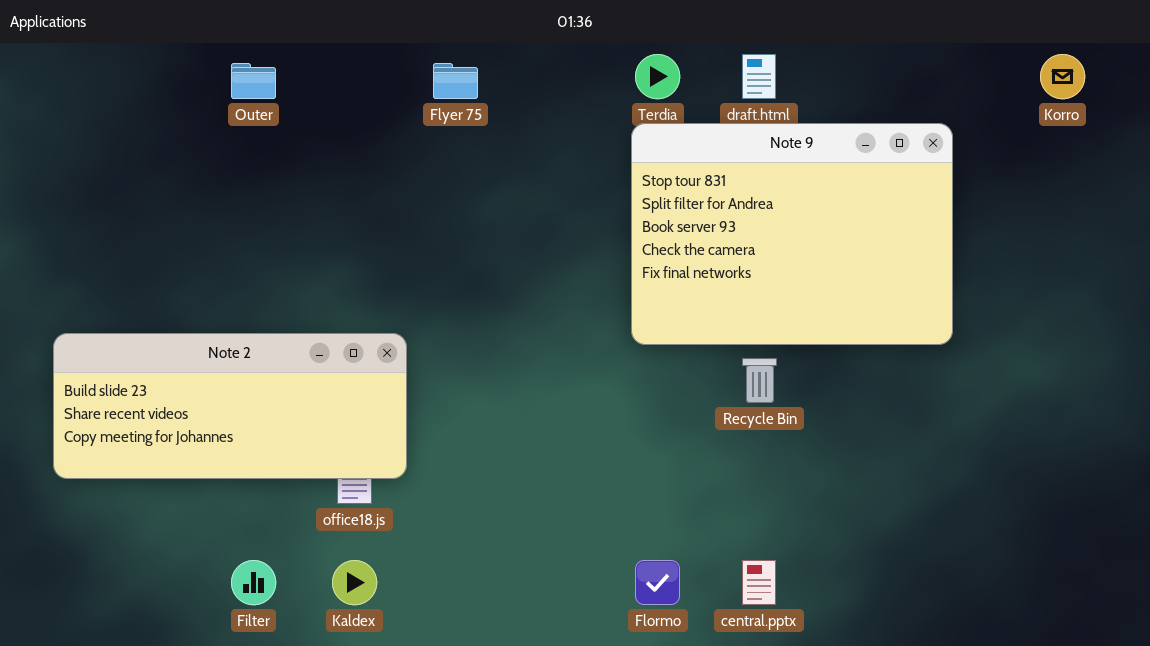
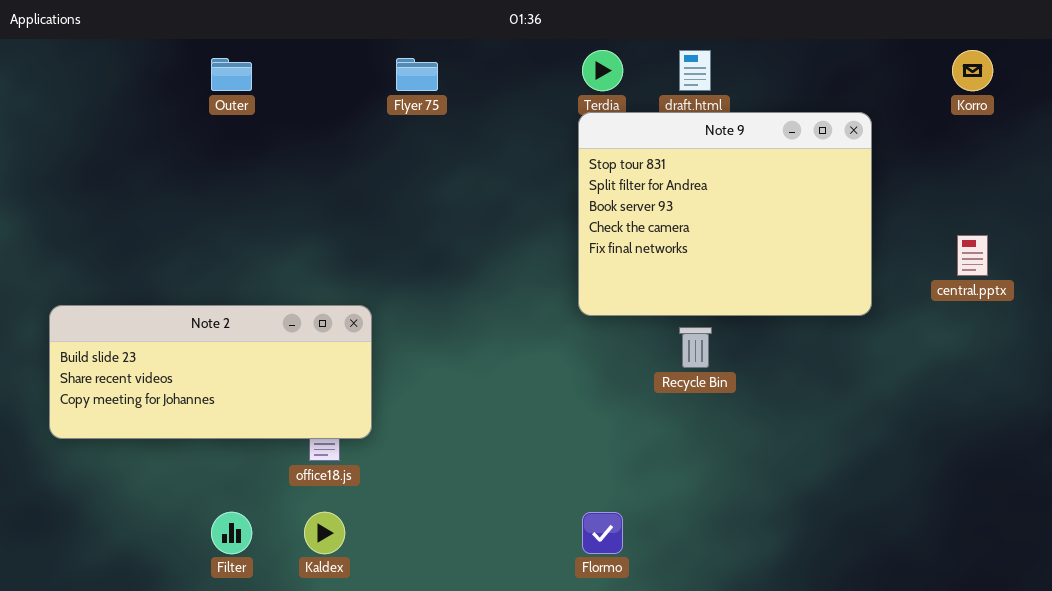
central.pptx: [742,560,776,605] -> [957,235,988,276], moved

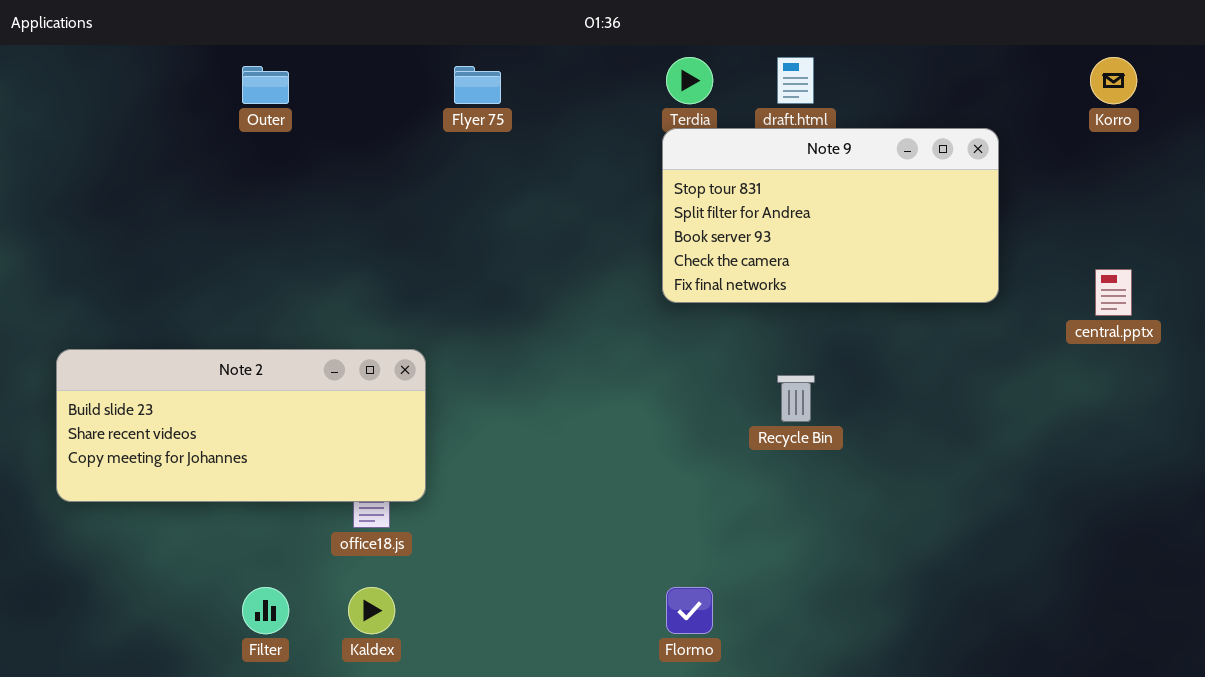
Note 9: [578,112,872,316] -> [662,128,999,303], resized

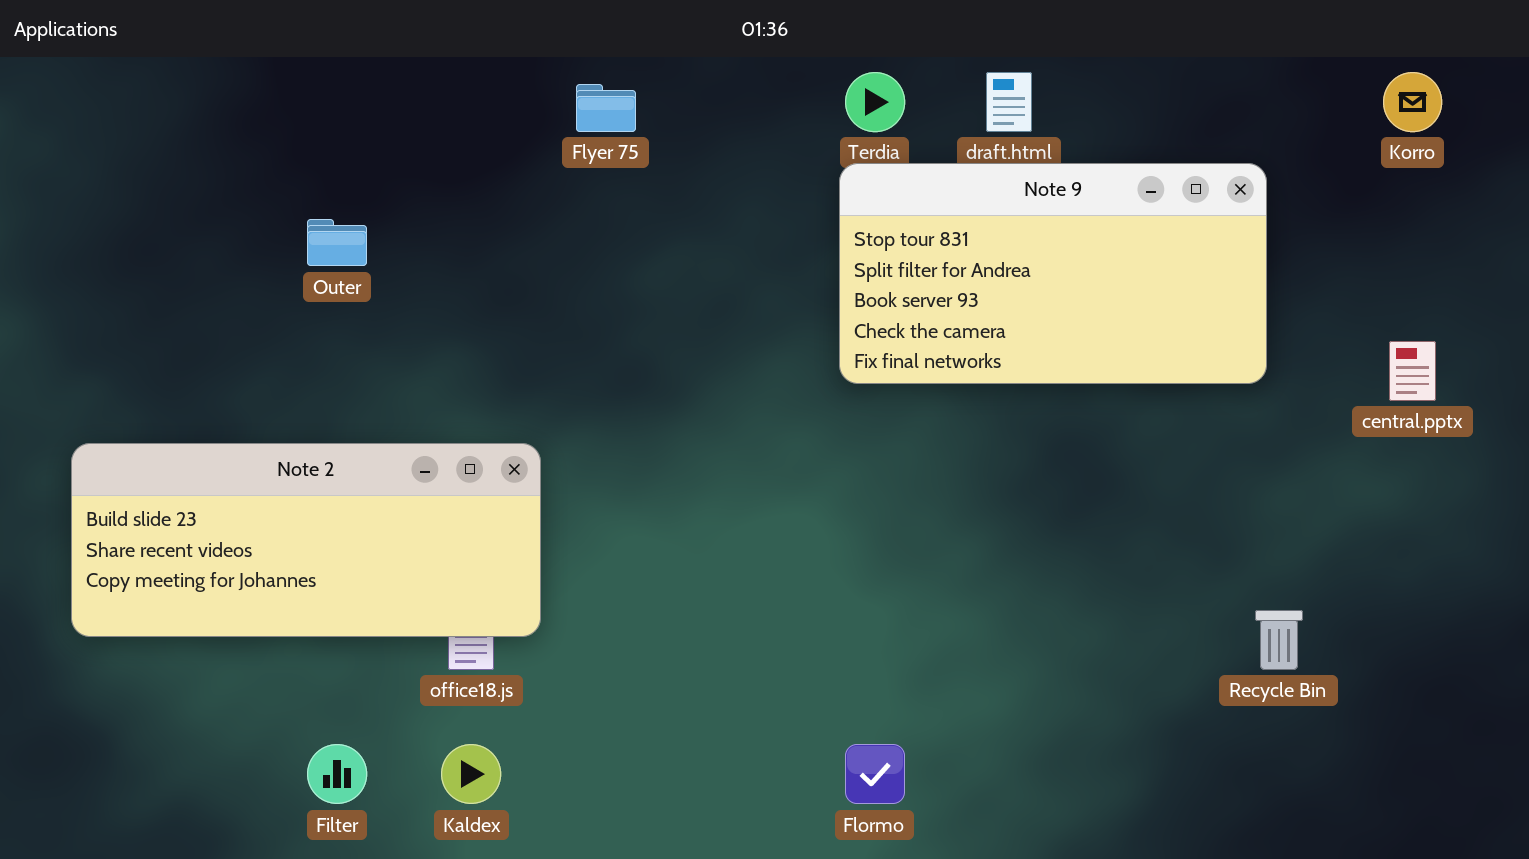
Outer: [242,66,289,104] -> [307,219,367,266], moved
Recycle Bin: [777,375,815,422] -> [1255,610,1303,670], moved

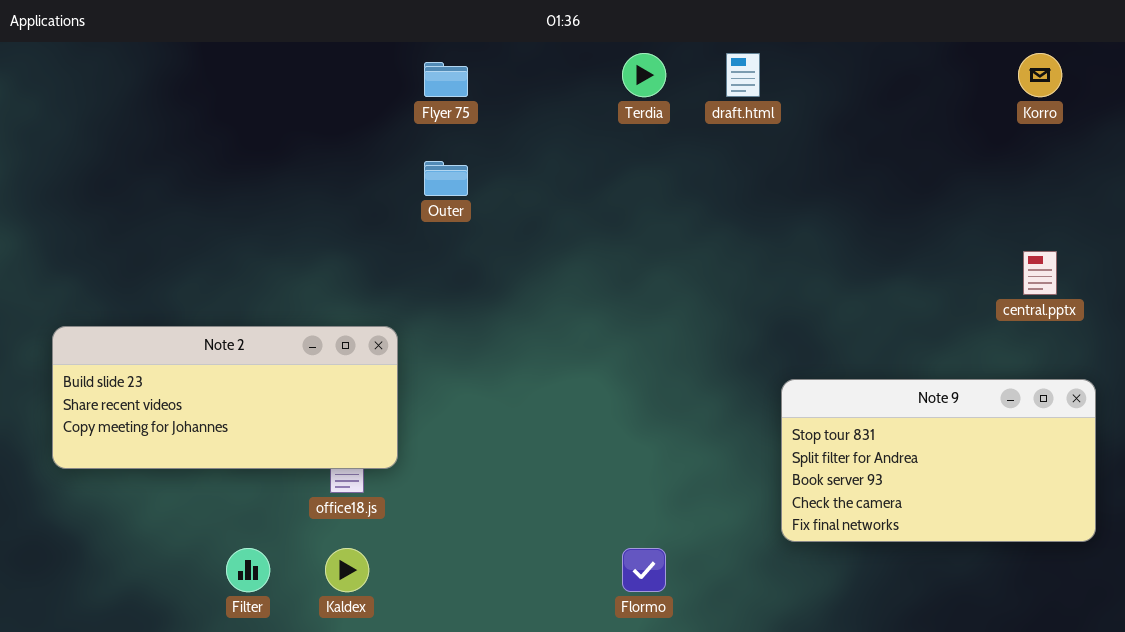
Note 9: [839,163,1267,384] -> [781,379,1096,542], moved
Outer: [307,219,367,266] -> [424,161,468,196], moved

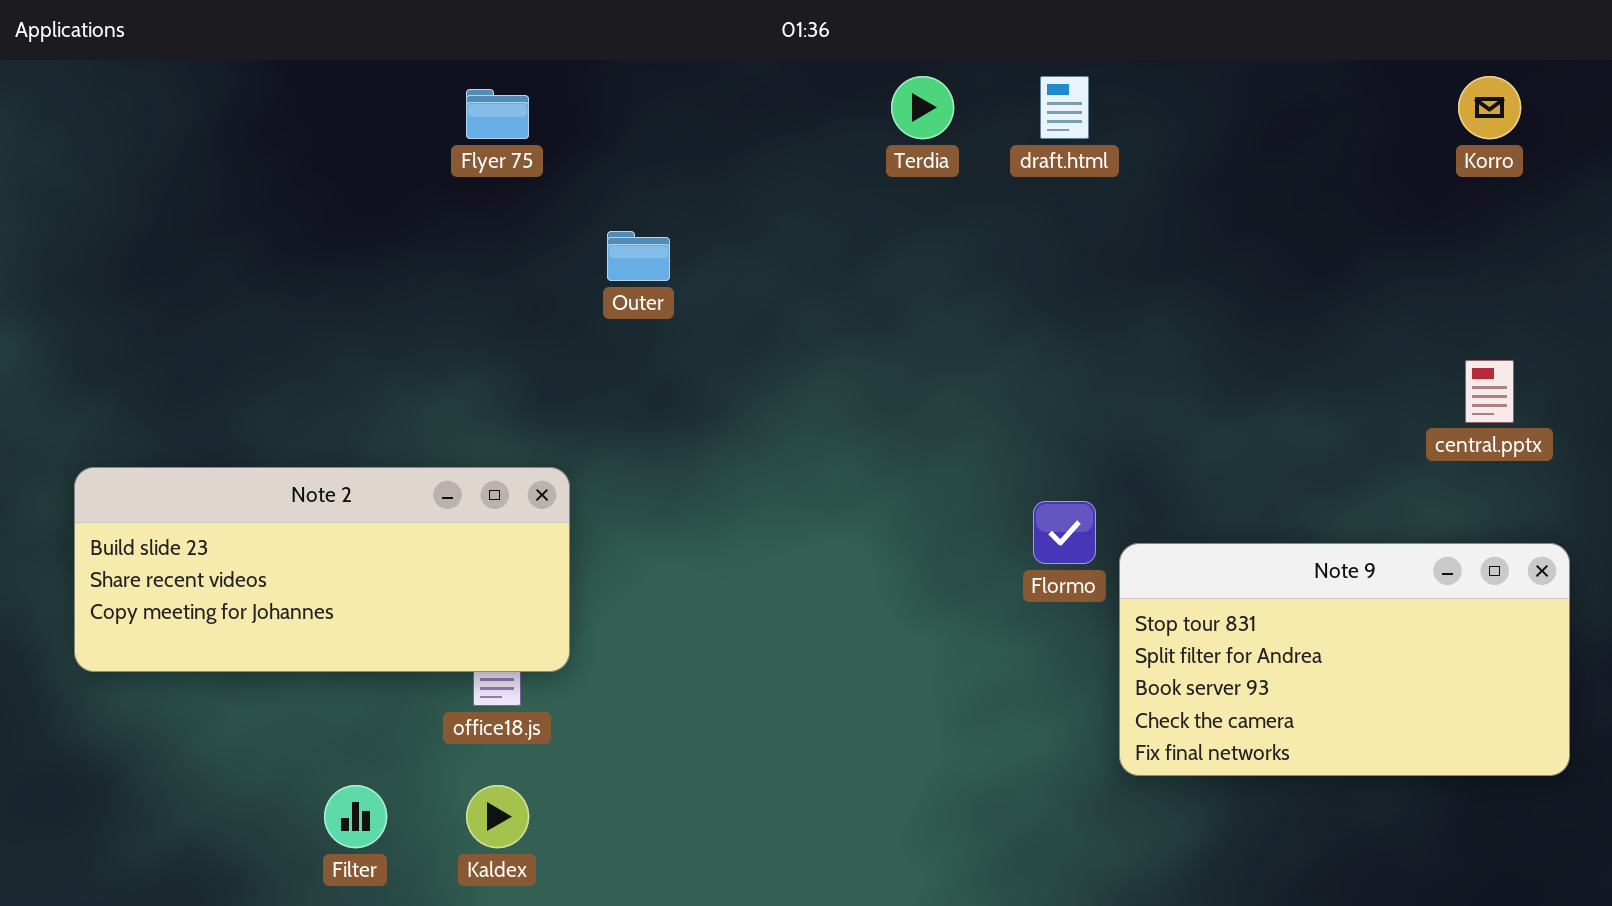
Flyer 75: [424,62,468,97] -> [466,89,529,139], moved
Flormo: [622,548,666,592] -> [1033,501,1096,564], moved

